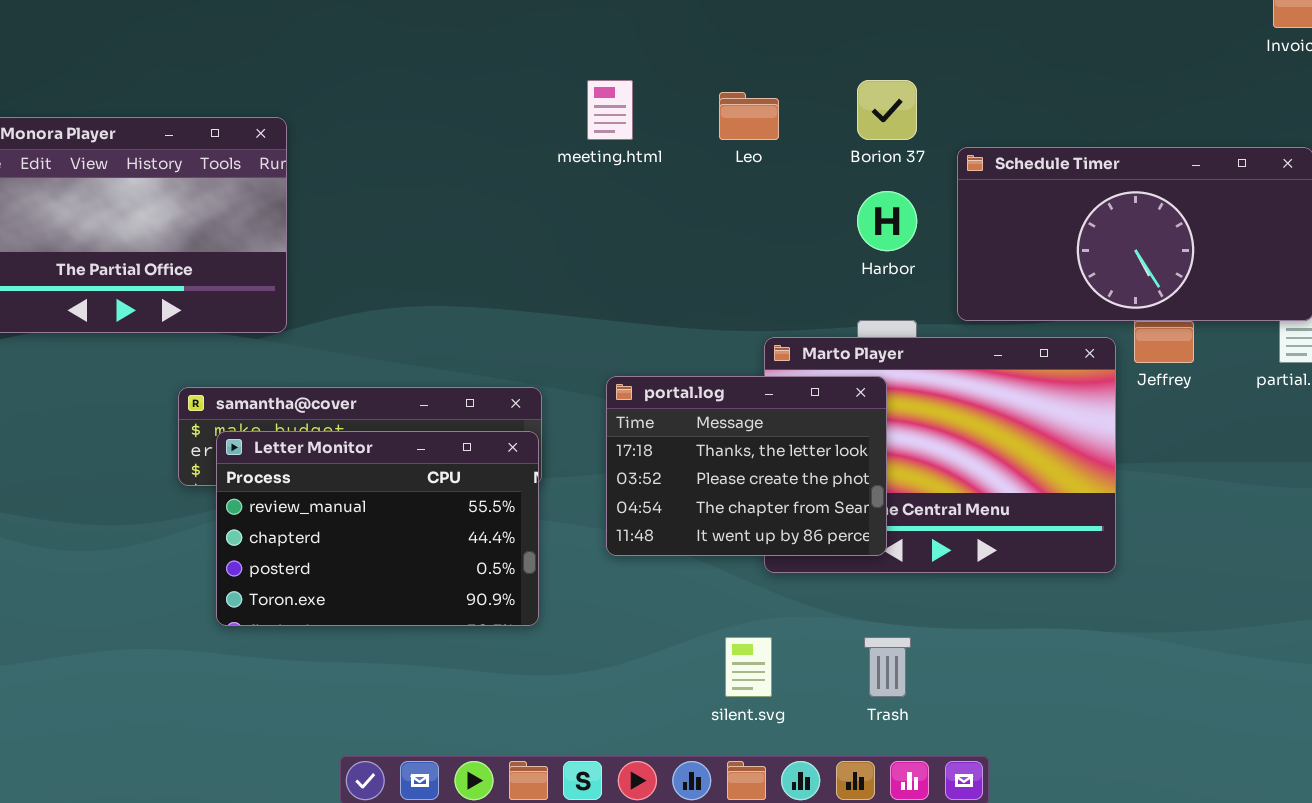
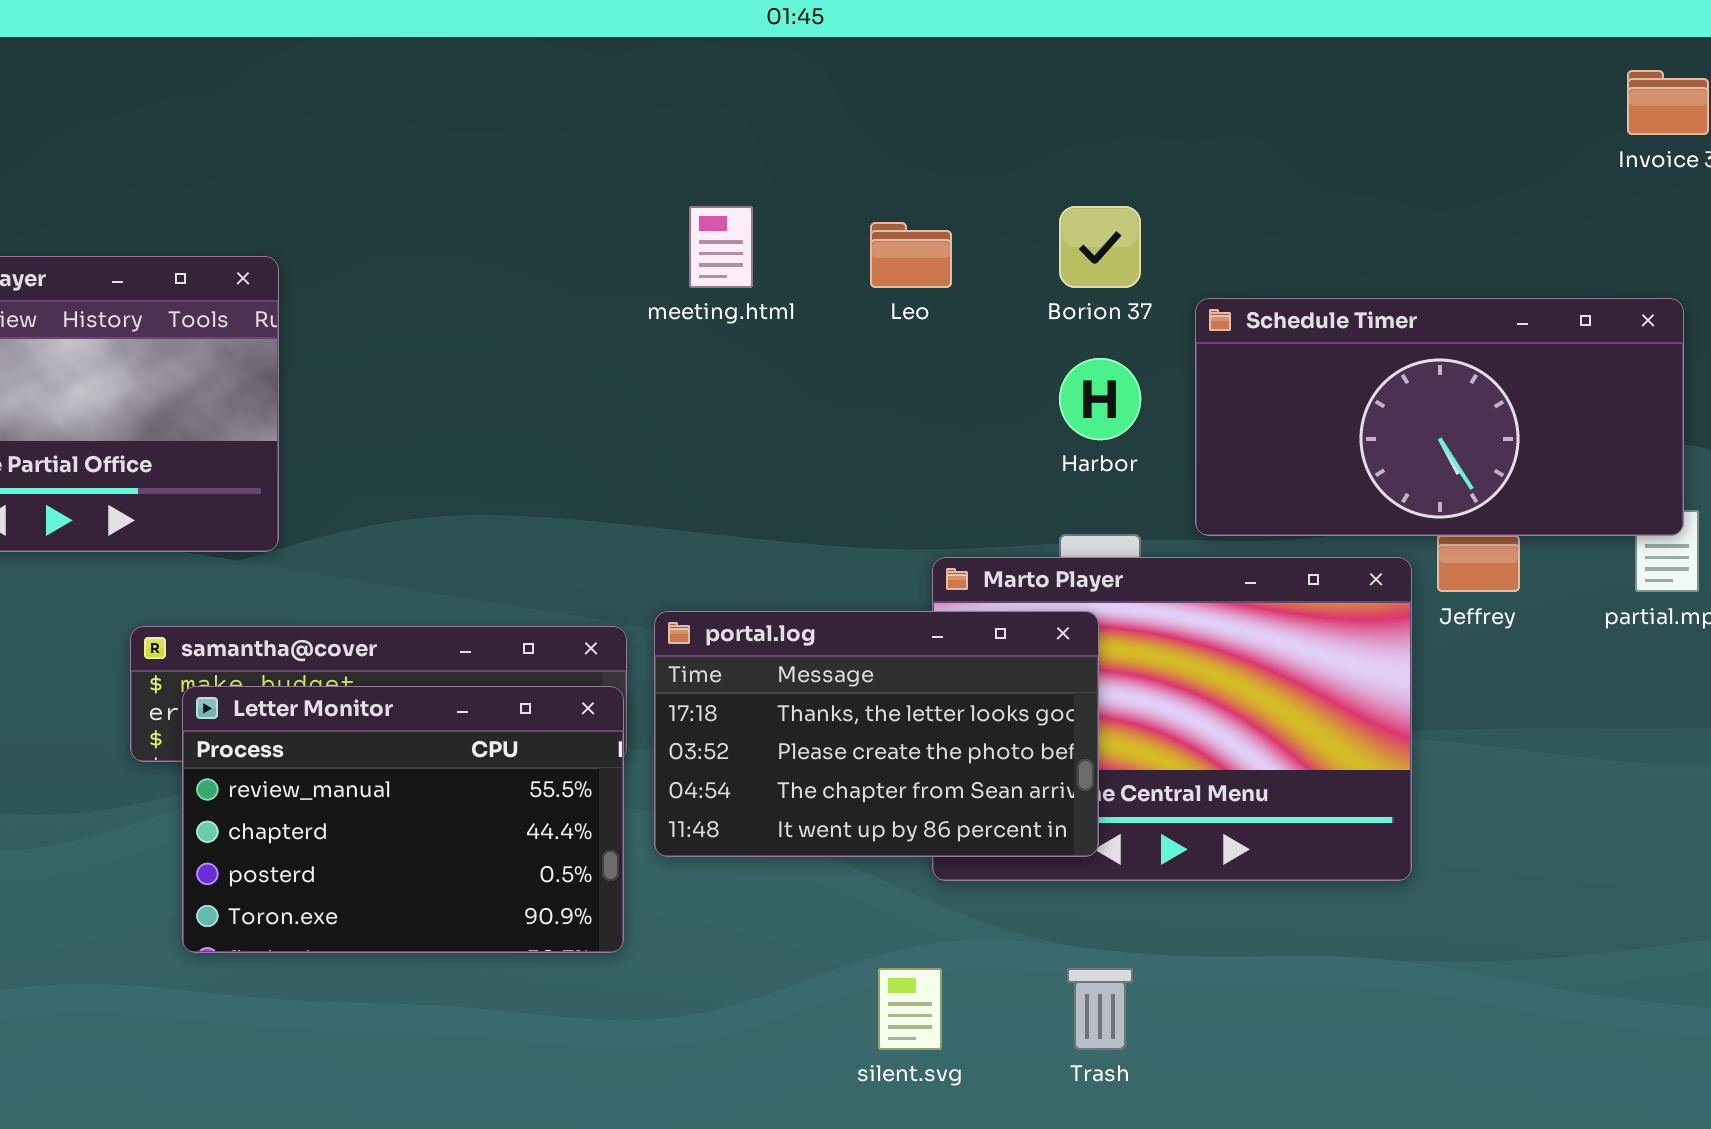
portal.log: [606,376,887,556] -> [654,611,1099,857], resized

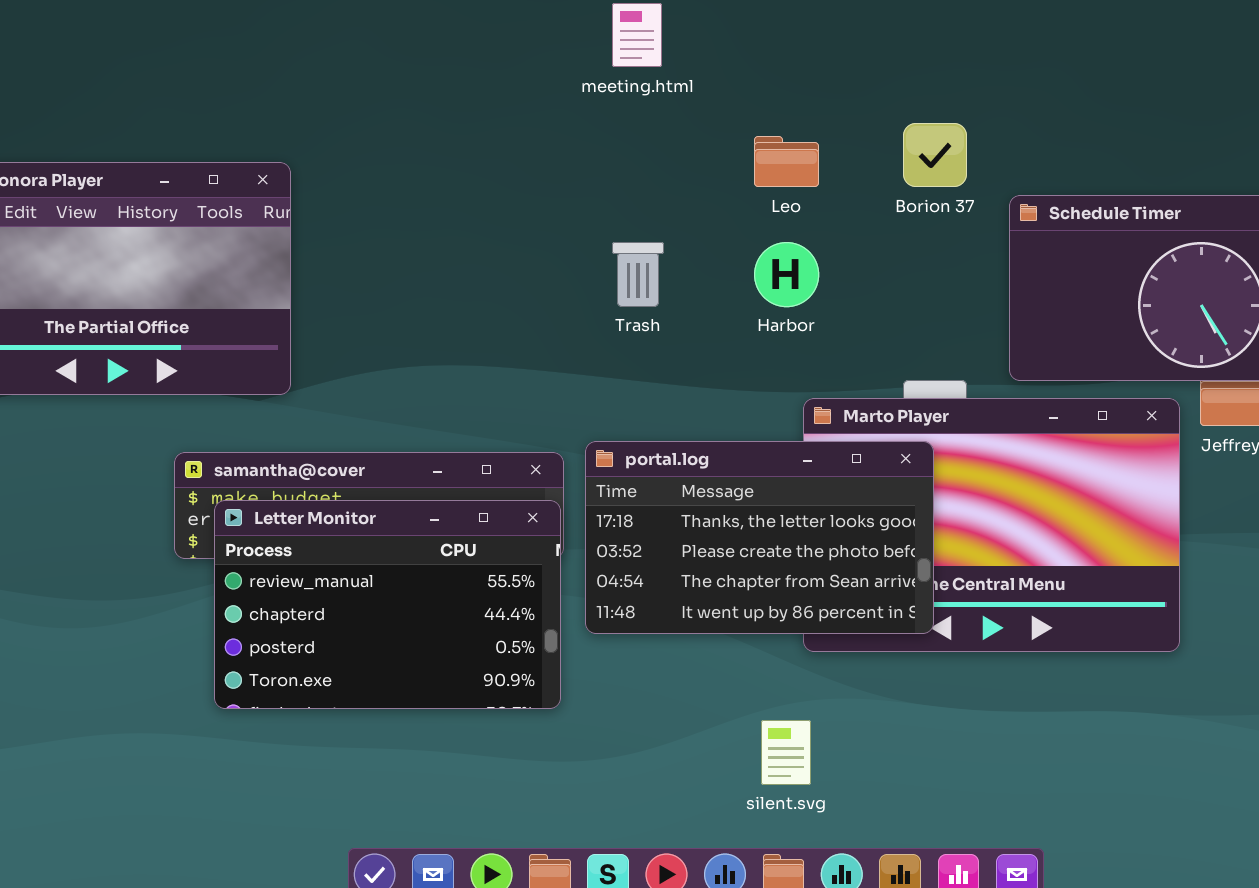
meeting.html: [689,206,753,288] -> [612,3,662,67], moved
Harbor: [1059,358,1141,440] -> [754,242,819,307], moved
Trash: [1067,968,1133,1050] -> [612,242,664,307], moved

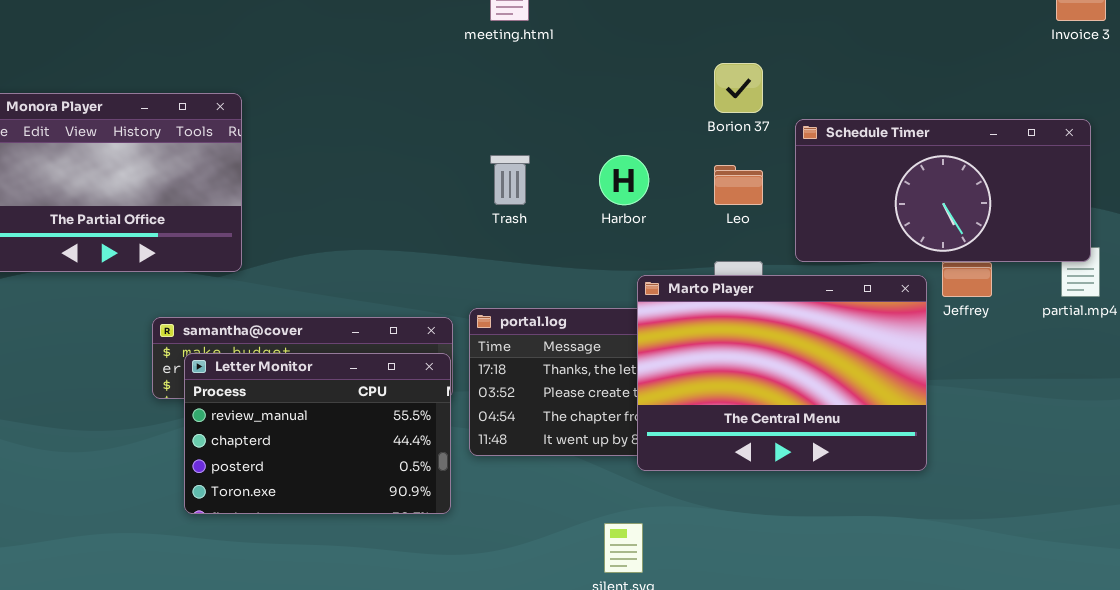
Leo: [754,136,819,187] -> [714,165,763,205], moved
Marto Player: [803,398,1180,652] -> [637,275,927,471], raised

